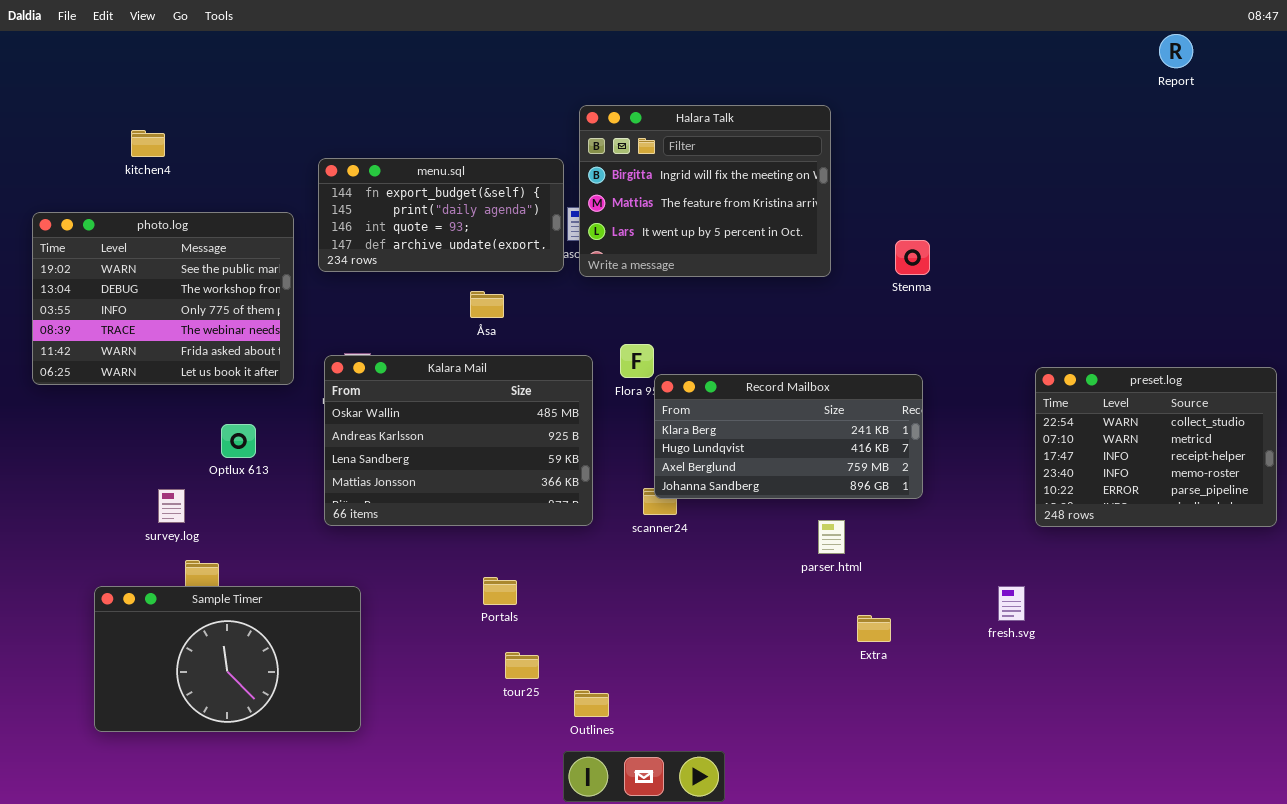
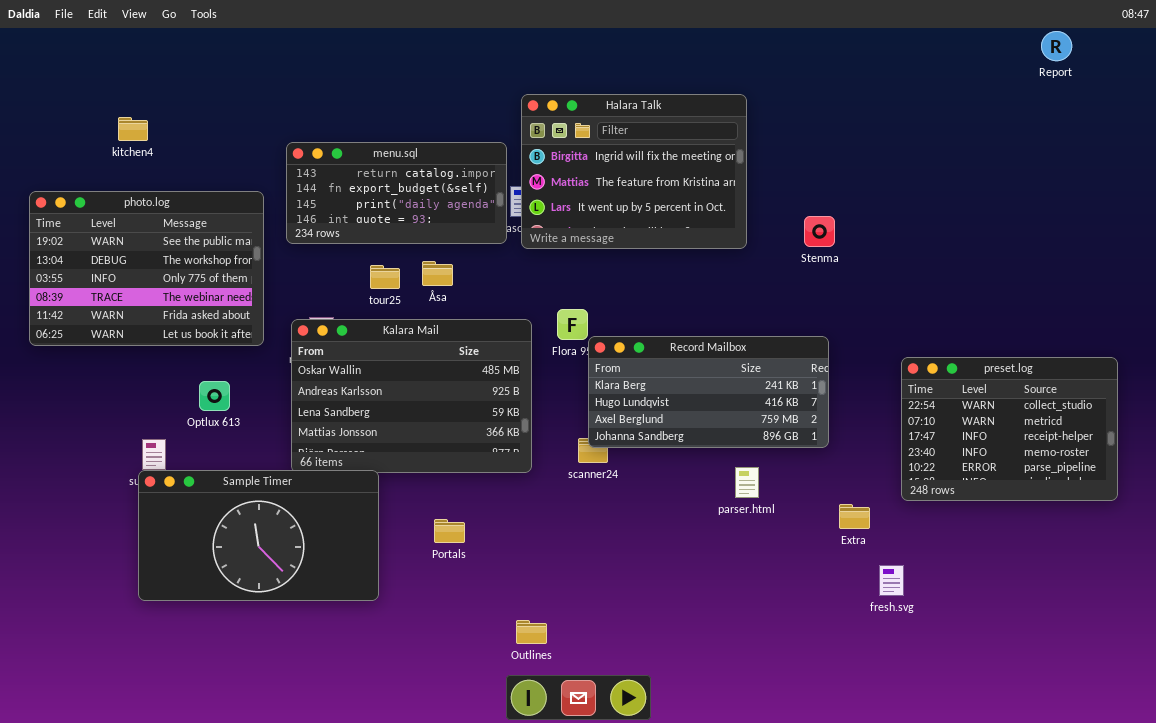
menu.sql: [318,158,564,272] -> [286,142,507,244], scrolled up 1 row
preset.log: [1035,367,1277,527] -> [901,357,1118,501], moved
Sample Timer: [94,586,361,732] -> [138,470,379,601], moved
fresh.svg: [998,586,1025,621] -> [879,565,904,596], moved
Extra: [857,615,891,642] -> [839,504,870,529], moved
tour25: [505,652,539,679] -> [370,265,400,289], moved

